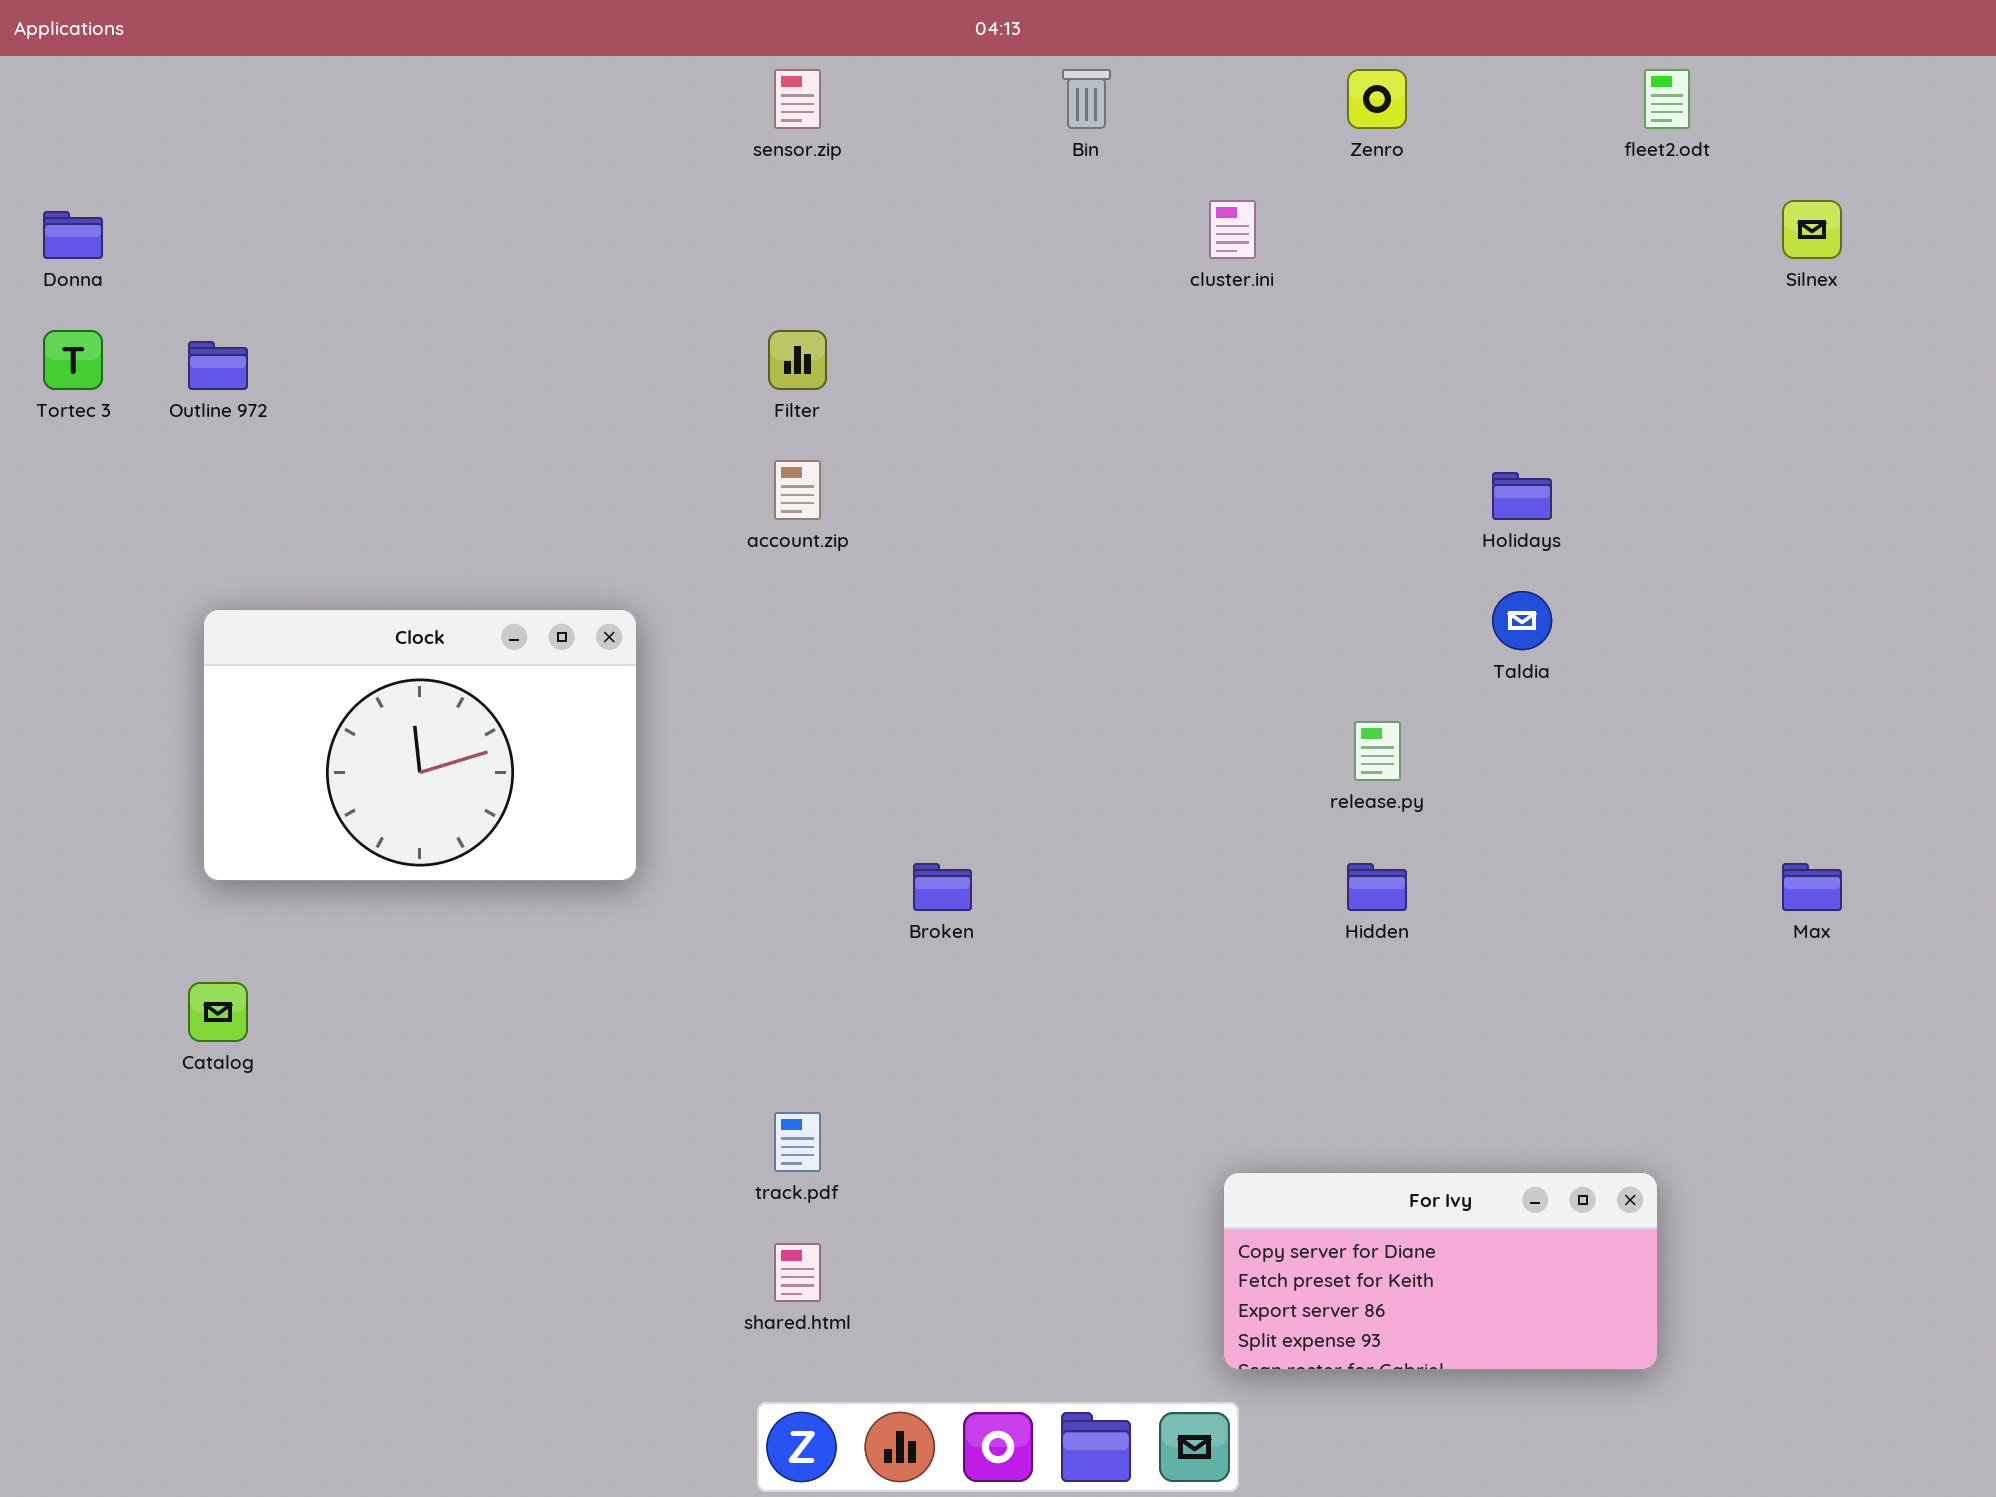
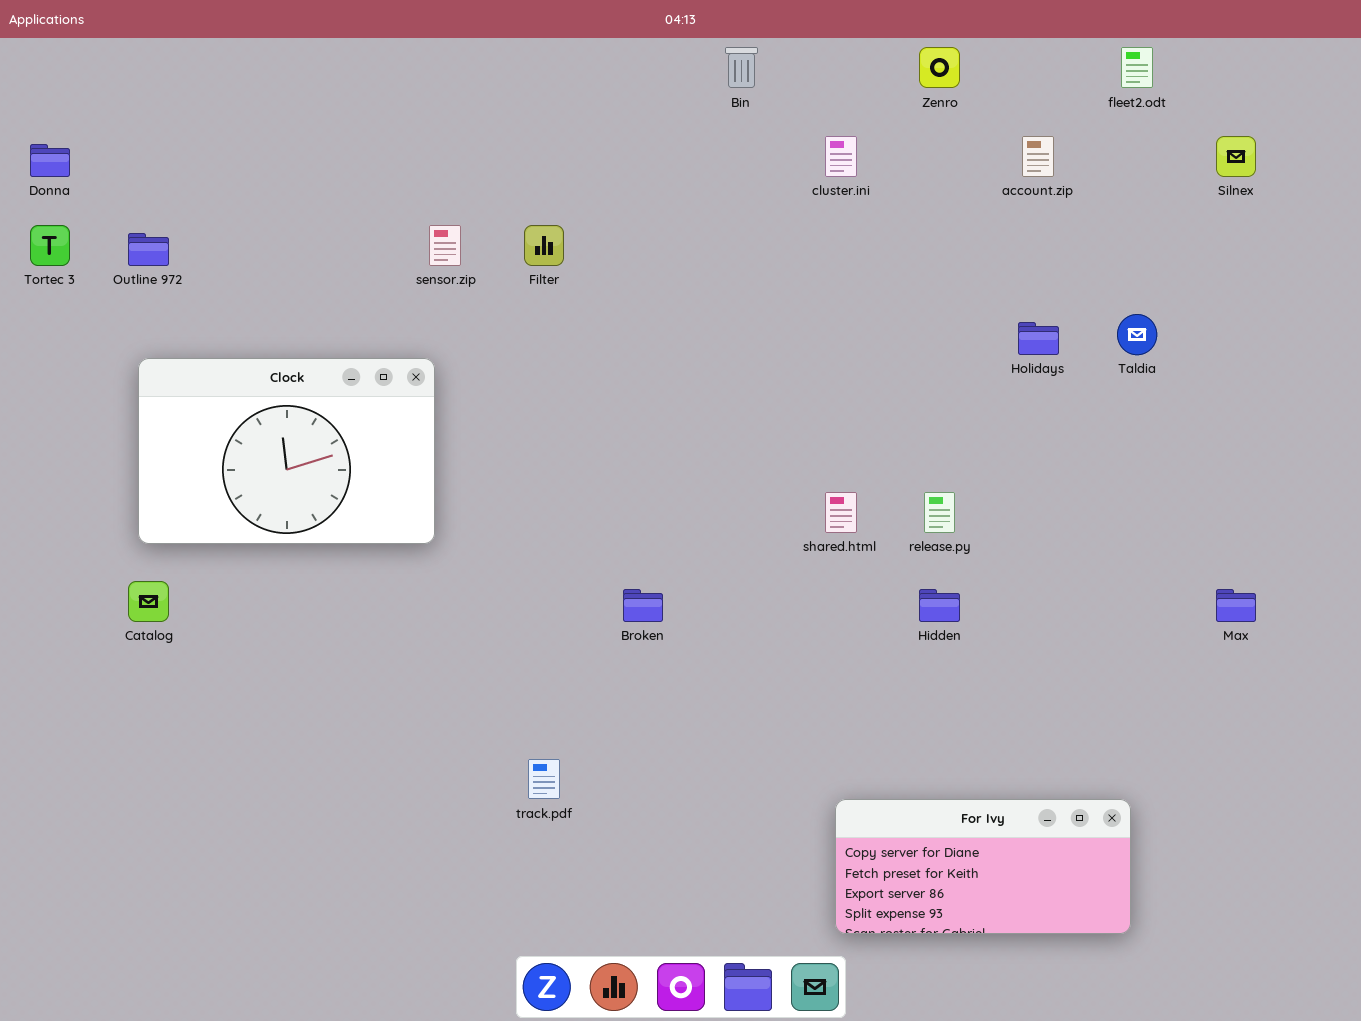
sensor.zip: [774,69,821,129] -> [429,225,461,266], moved
account.zip: [774,460,821,520] -> [1022,136,1054,177], moved
Taldia: [1492,591,1552,650] -> [1117,314,1157,355], moved
Clock: [203,609,637,881] -> [138,358,435,544], moved
Catalog: [188,982,248,1042] -> [128,581,169,622], moved
shared.html: [774,1243,821,1302] -> [825,492,857,533], moved

